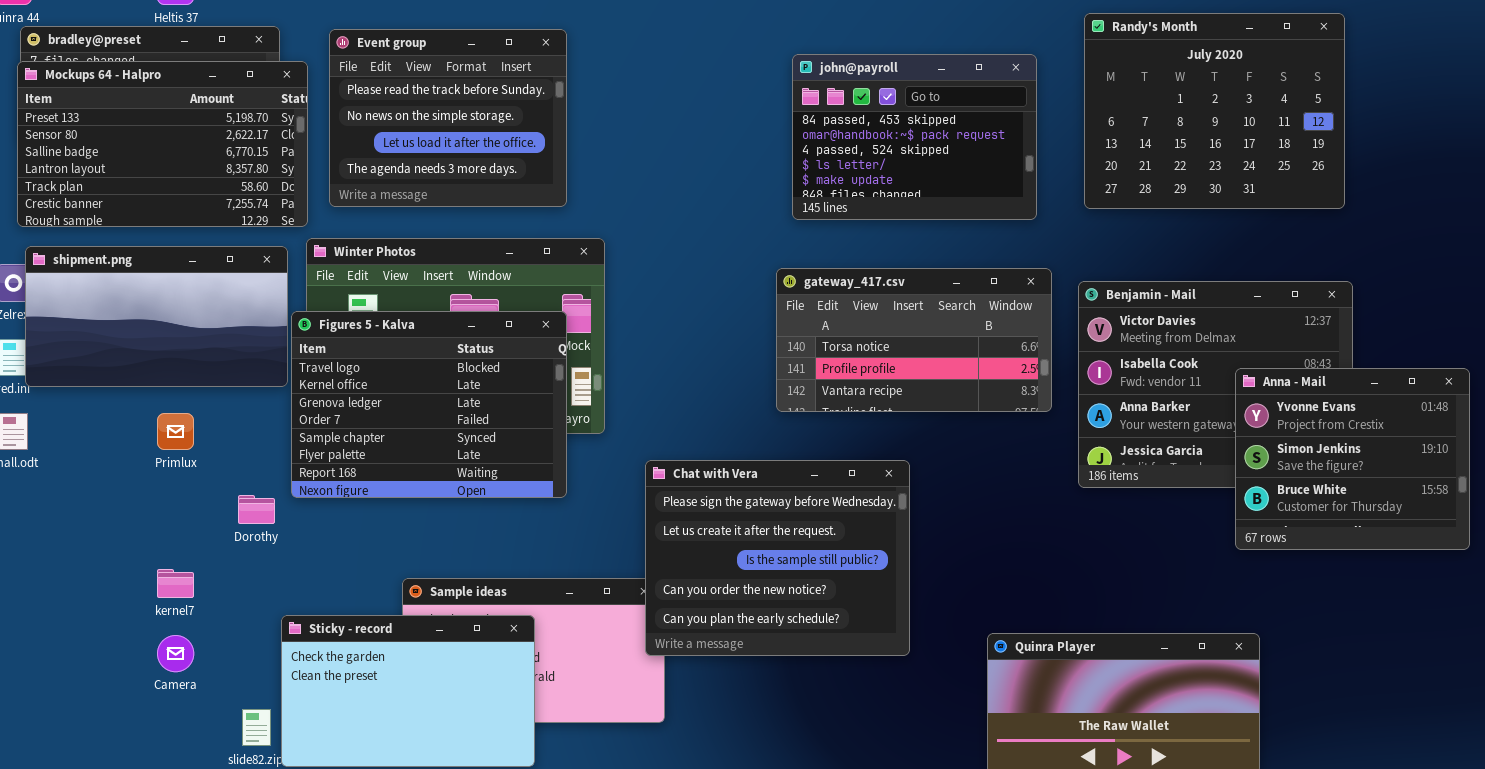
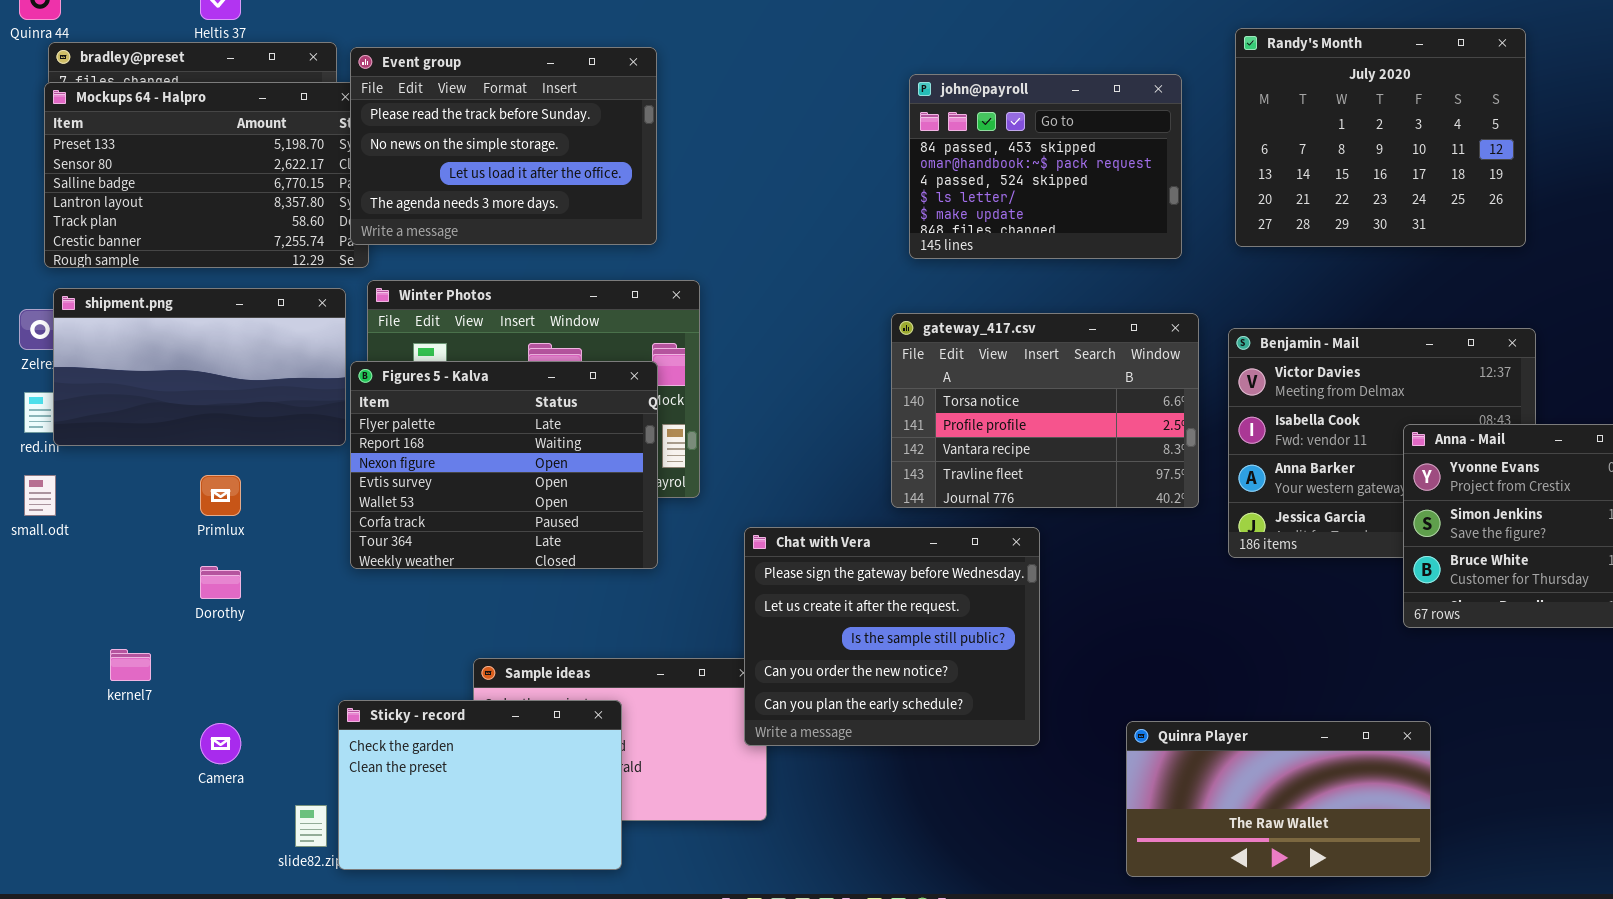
Event group: [329,29,567,207] -> [350,47,657,245], resized
gateway_417.csv: [776,268,1052,412] -> [891,313,1199,508], resized
Figures 5 - Kalva: [291,311,567,498] -> [350,361,658,569], scrolled down 5 rows
Dorothy: [238,495,275,524] -> [200,566,241,599], moved
kernel7: [157,569,194,598] -> [110,649,151,681], moved

